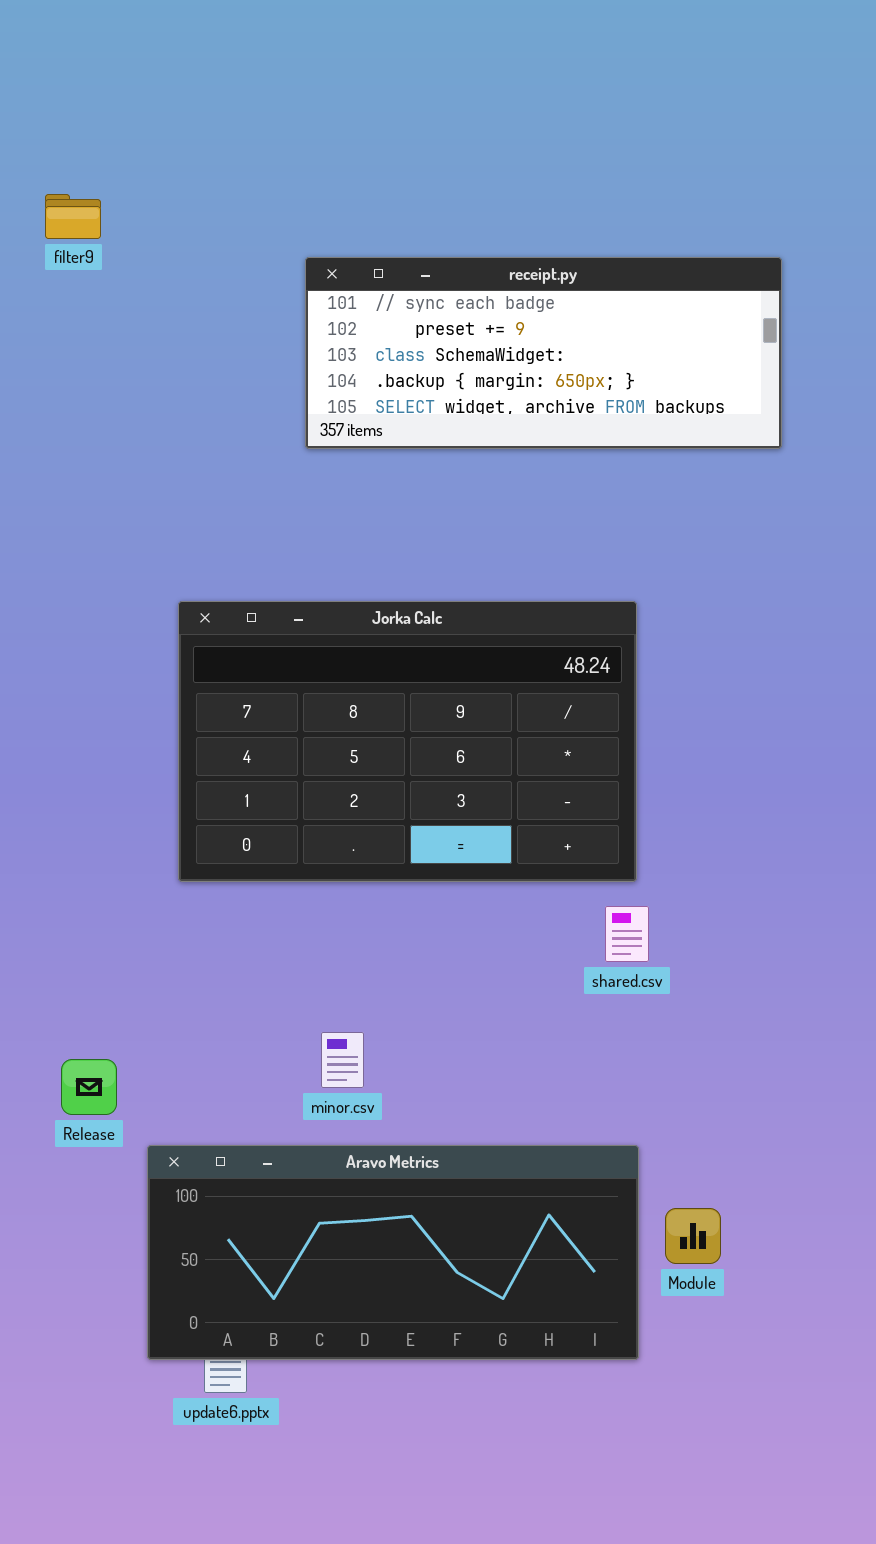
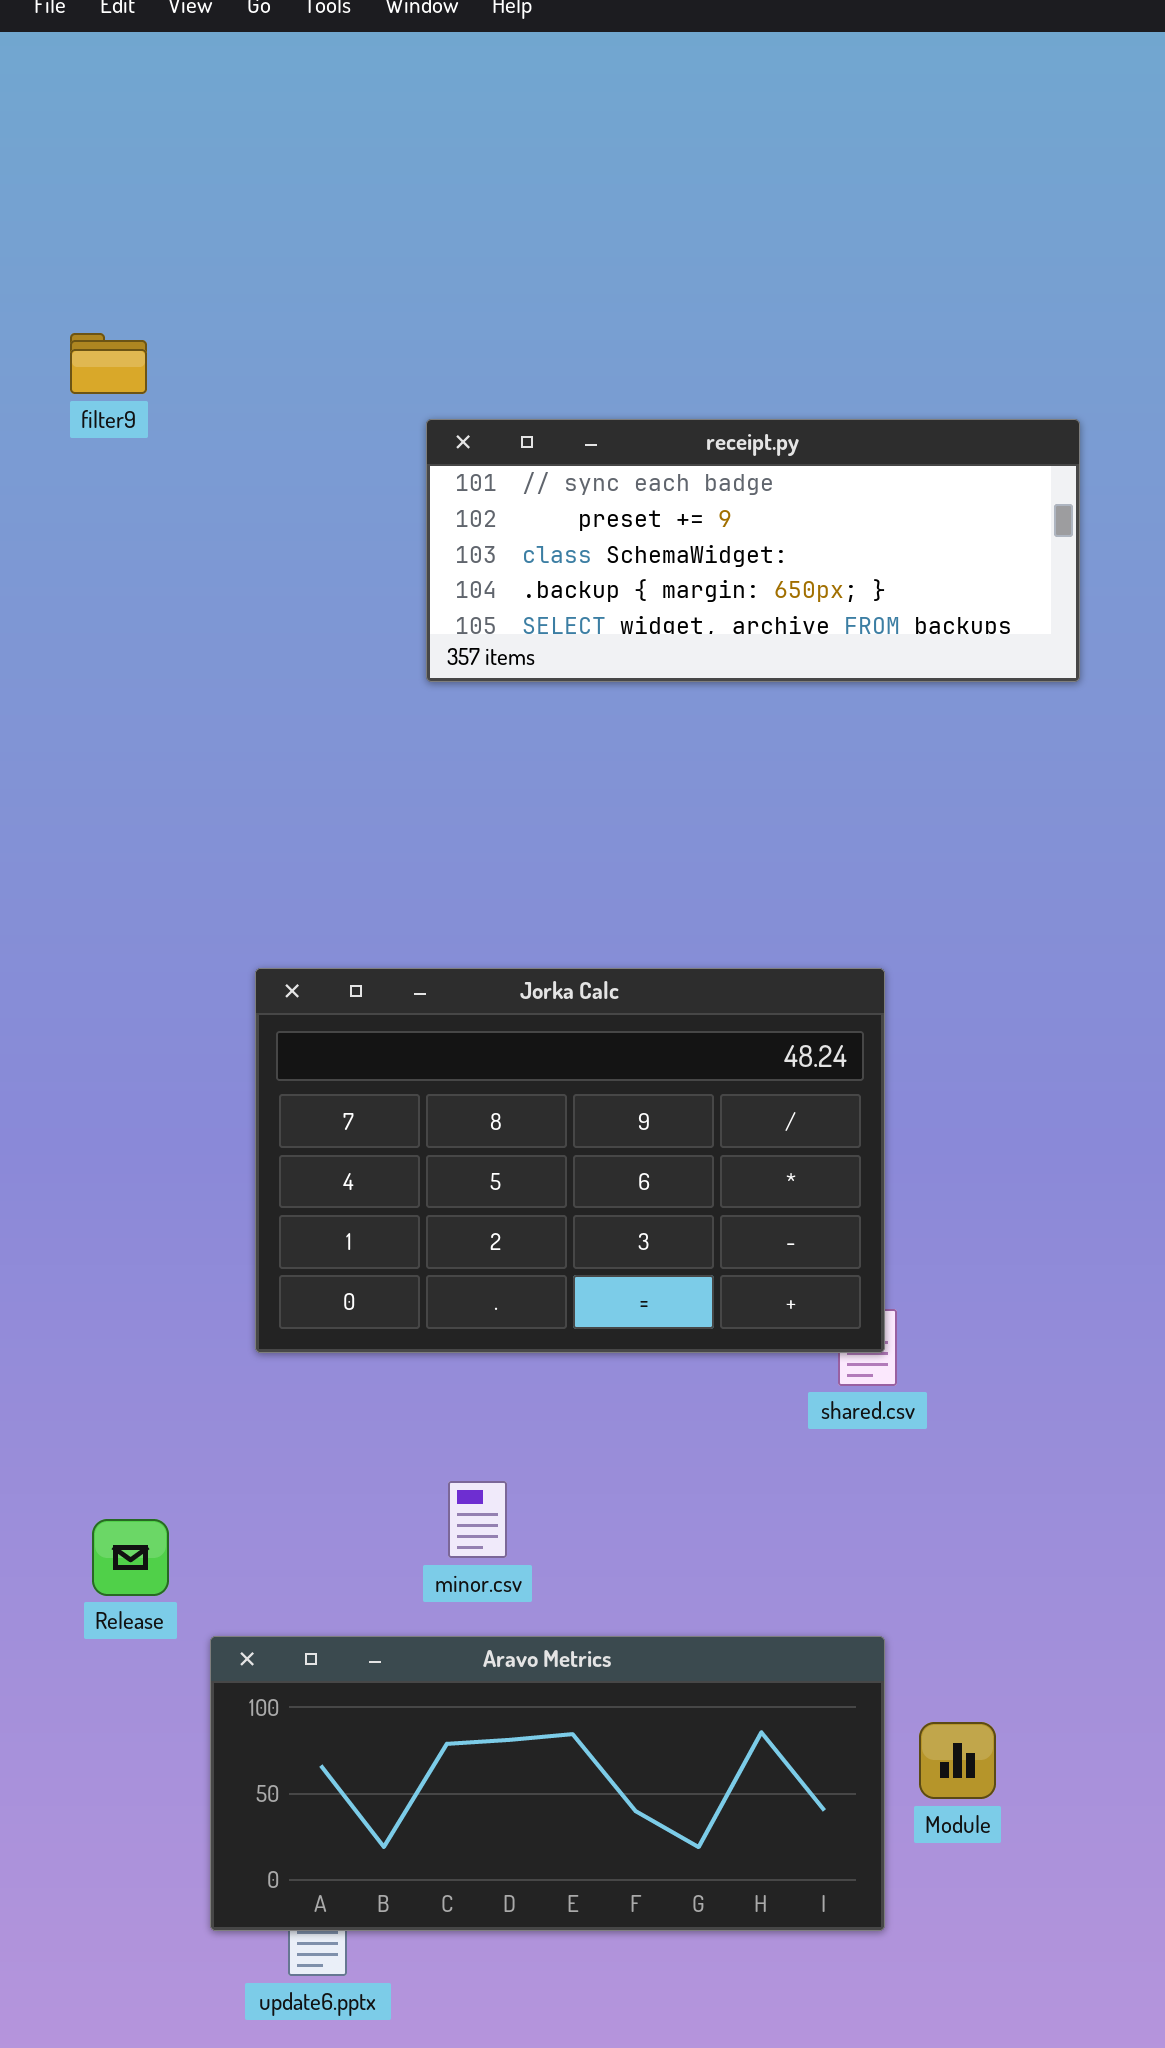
Jorka Calc: [178,601,637,882] -> [255,968,885,1353], moved

